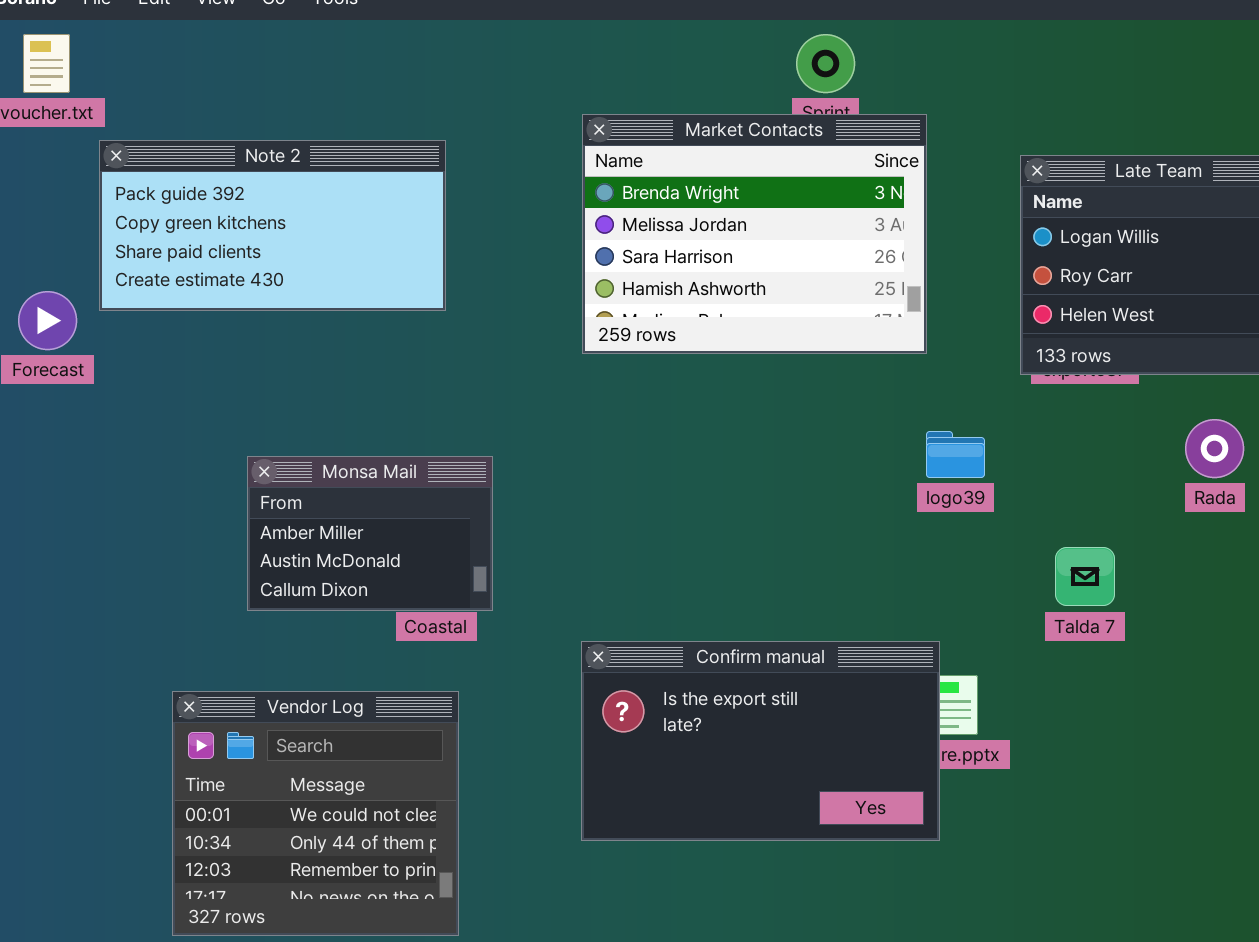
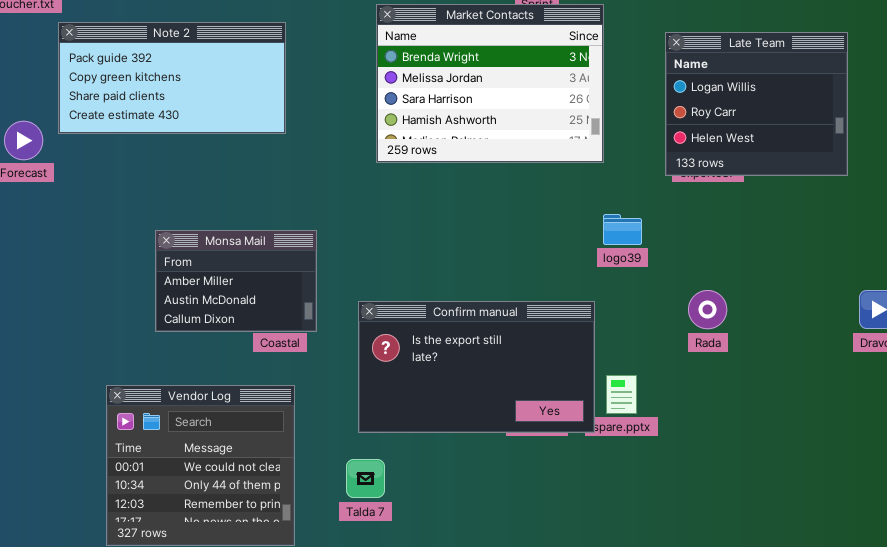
Rada: [1185,419,1244,478] -> [688,290,727,329], moved
Talda 7: [1055,547,1115,606] -> [346,459,385,498], moved
Confirm manual: [581,641,940,841] -> [358,301,595,433], moved

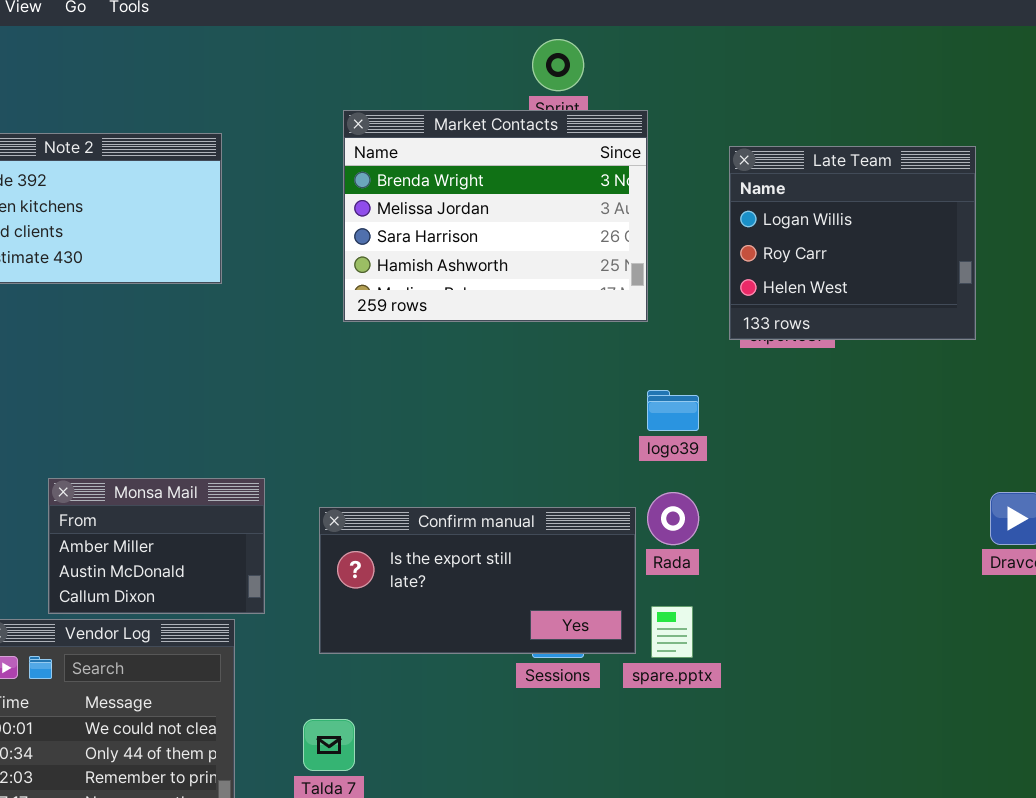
Monsa Mail: [155,230,317,332] -> [48,478,265,614], moved
Rada: [688,290,727,329] -> [647,492,699,545], moved
Confirm manual: [358,301,595,433] -> [319,507,636,654], resized

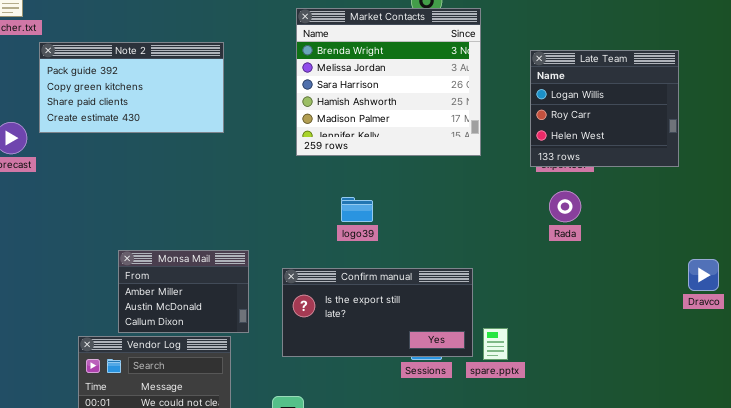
Market Contacts: [343,110,648,322] -> [296,8,481,156], resized
logo39: [647,390,699,431] -> [341,197,373,222], moved
Rada: [647,492,699,545] -> [549,191,581,222], moved

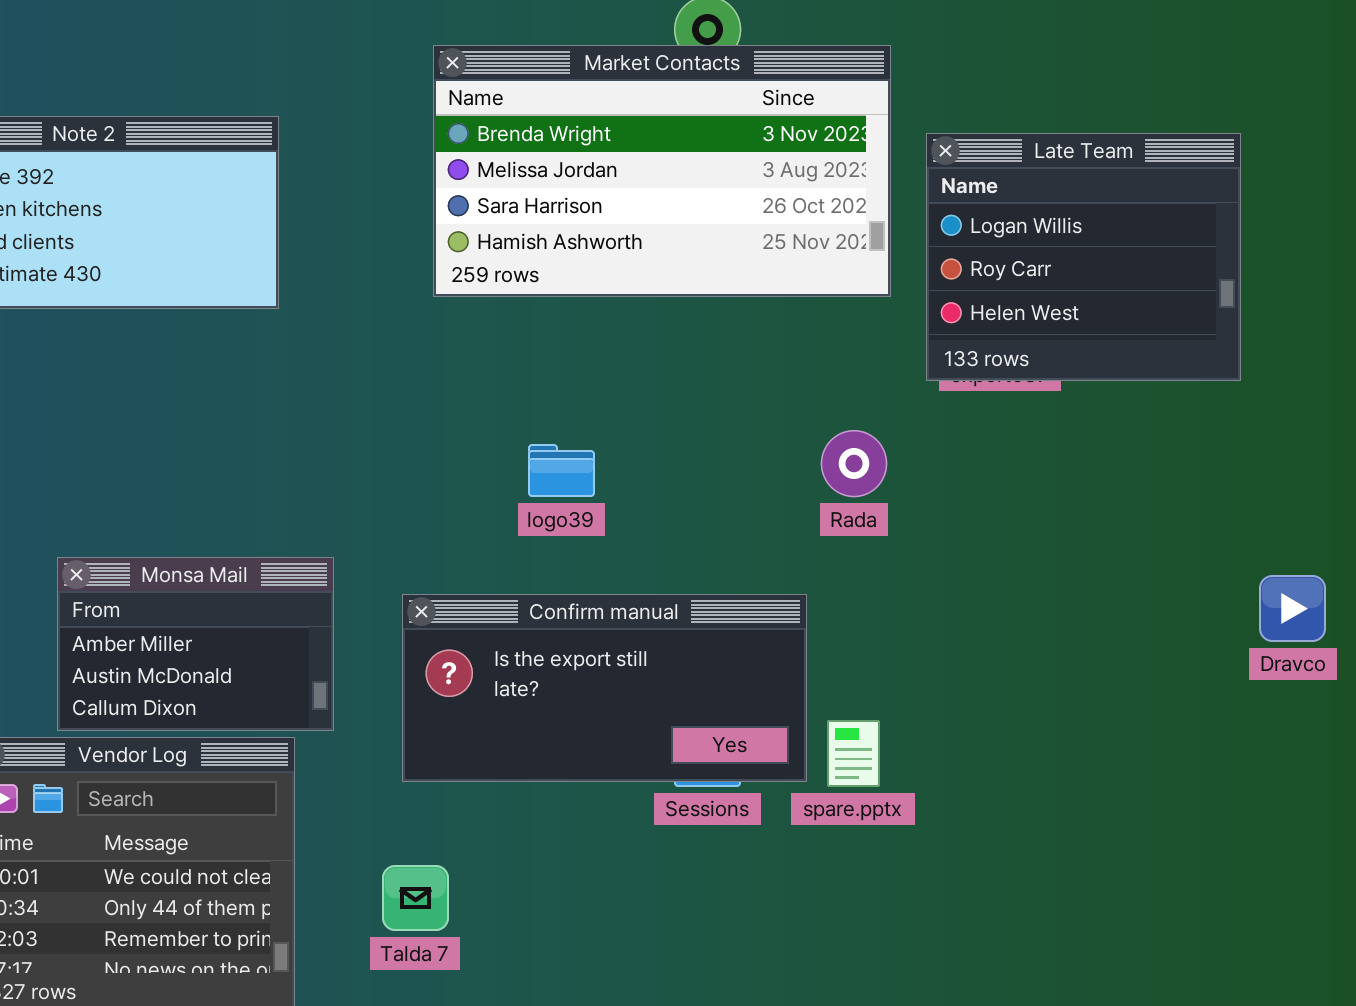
Market Contacts: [296,8,481,156] -> [433,45,891,297], resized
Rada: [549,191,581,222] -> [821,430,887,497], moved

